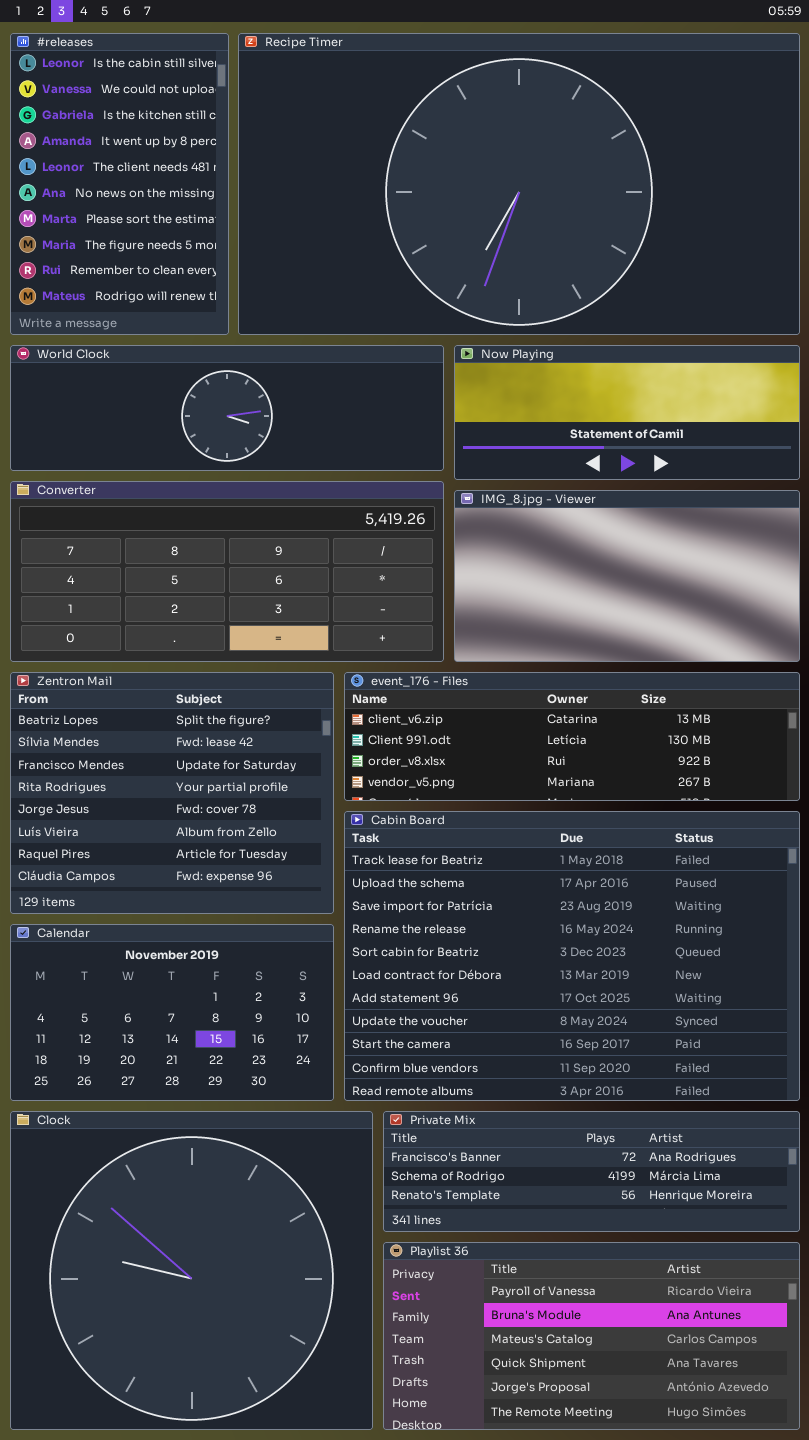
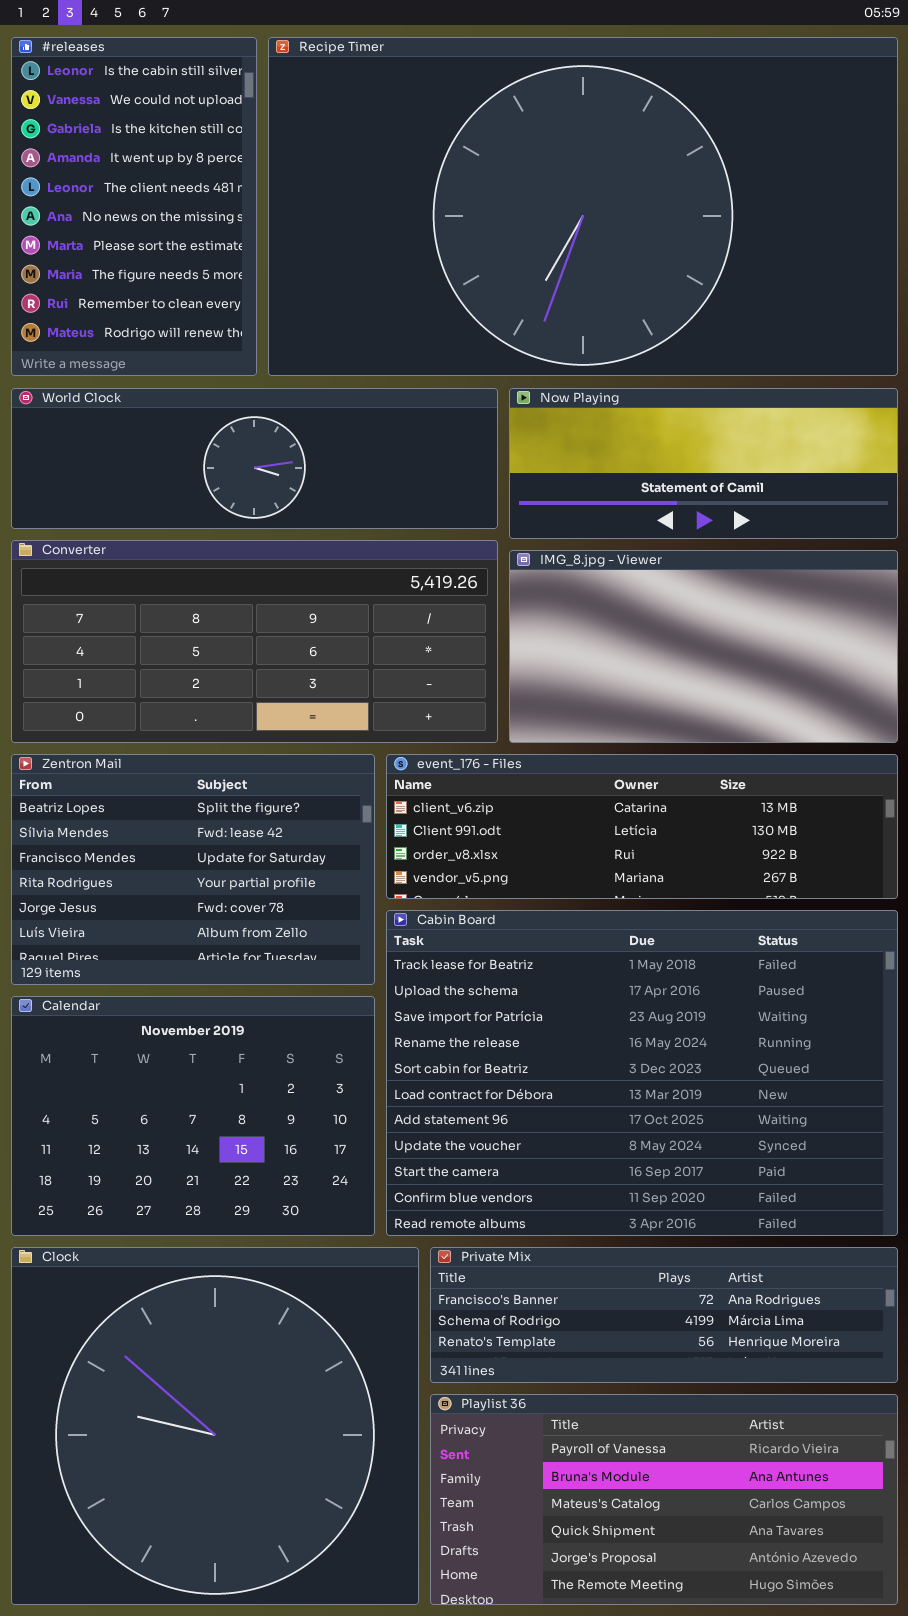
Zentron Mail: [10,672,334,914] -> [11,754,375,985], resized
Calendar: [10,924,334,1101] -> [11,996,375,1236], resized

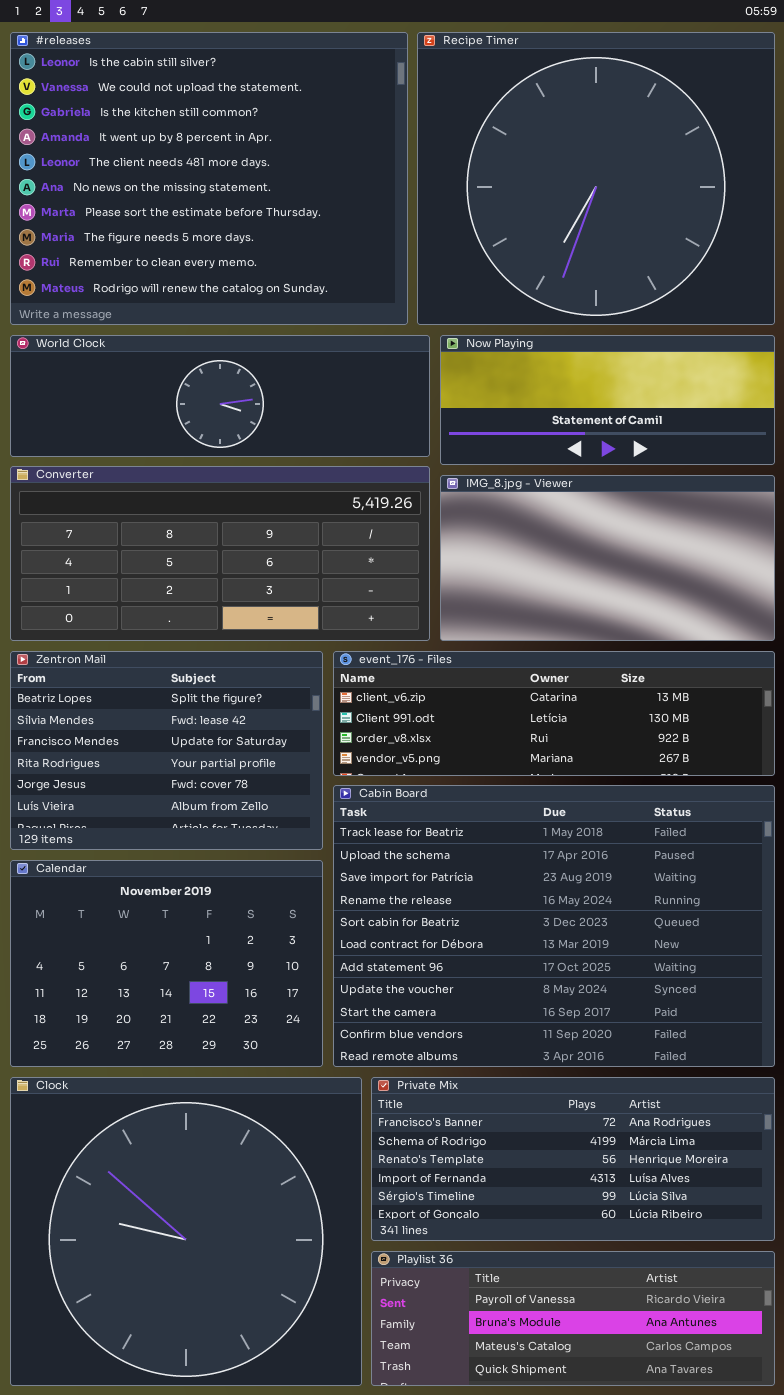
#releases: [11,37,257,376] -> [10,32,408,325], resized
Recipe Timer: [268,37,898,376] -> [417,32,775,325], resized
Private Mix: [430,1247,898,1383] -> [371,1077,775,1241], resized
Playlist 36: [430,1394,898,1605] -> [371,1251,775,1386], resized

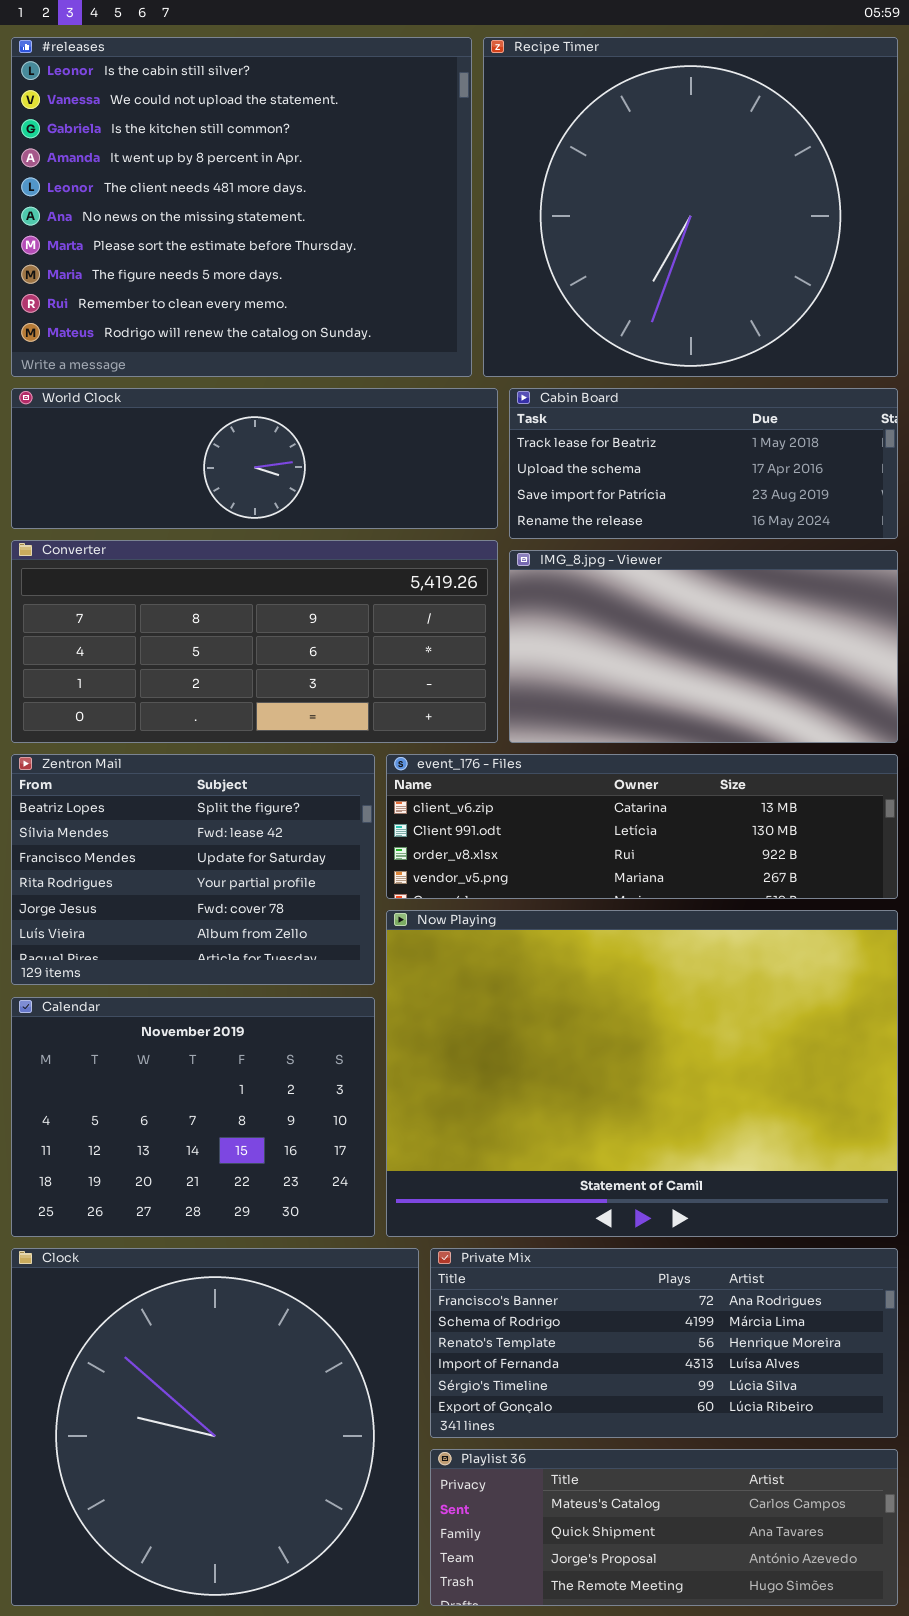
Now Playing: [440,335,775,465] -> [386,910,898,1237], moved, resized
Cabin Board: [333,785,775,1067] -> [509,388,898,539], moved, resized
Playlist 36: [371,1251,775,1386] -> [430,1449,898,1606], scrolled down 2 rows

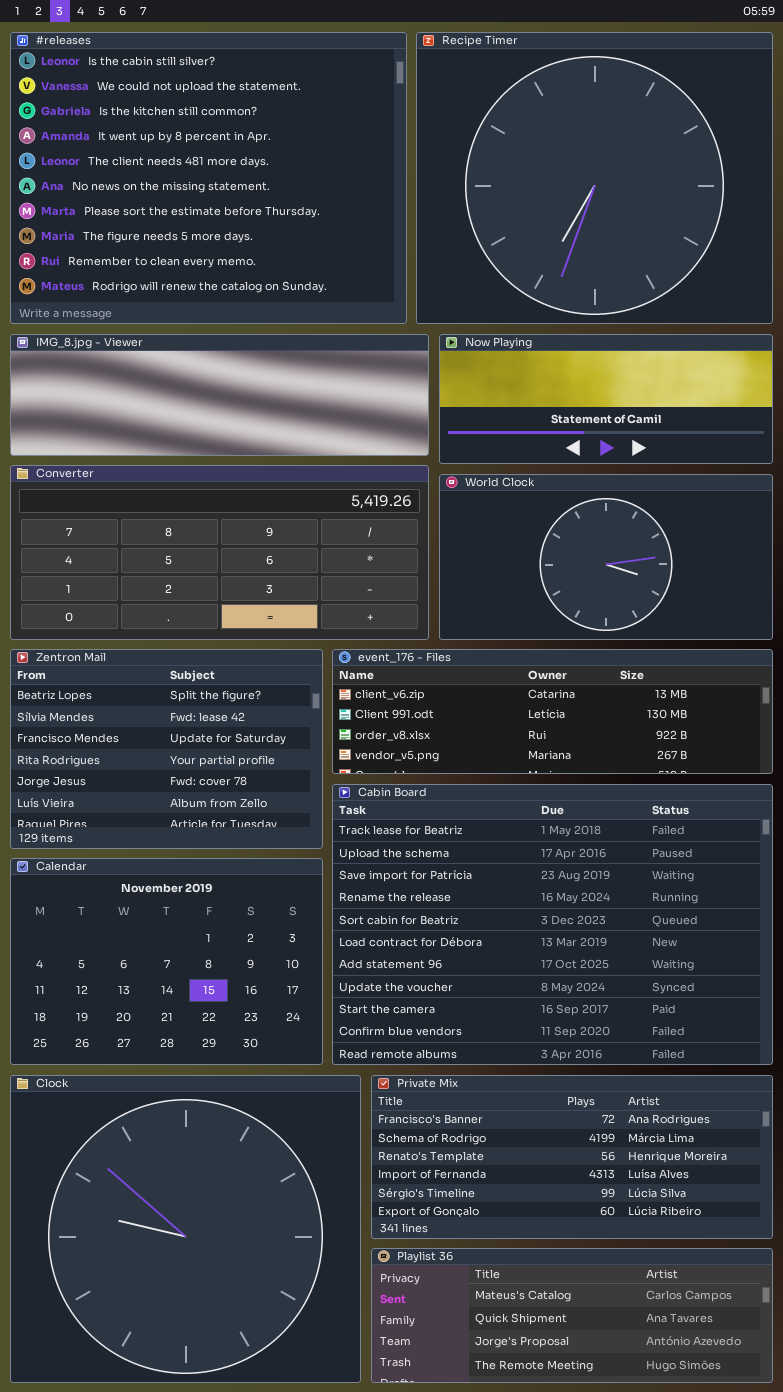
World Clock: [11,388,498,529] -> [439,474,773,640], moved, resized
Cabin Board: [509,388,898,539] -> [332,784,773,1065], moved, resized
IMG_8.jpg - Viewer: [509,550,898,743] -> [10,334,429,456], moved, resized
Now Playing: [386,910,898,1237] -> [439,334,773,464], moved, resized

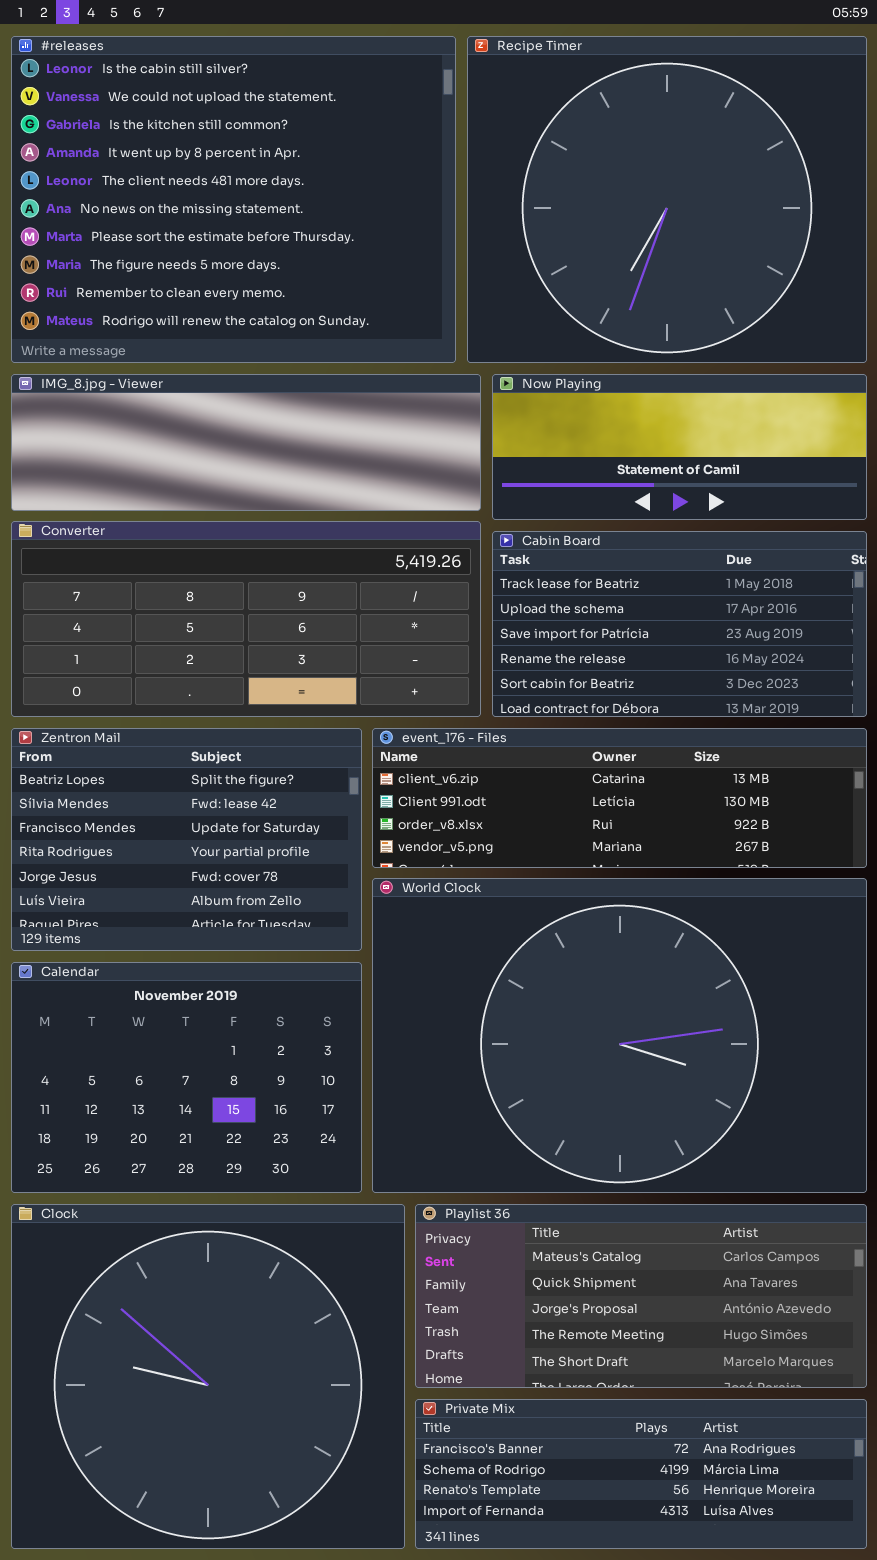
World Clock: [439,474,773,640] -> [372,878,867,1193], moved, resized
Cabin Board: [332,784,773,1065] -> [492,531,867,717], moved, resized
Private Mix: [371,1075,773,1239] -> [415,1399,867,1549], moved, resized
Playlist 36: [371,1248,773,1383] -> [415,1204,867,1388], moved, resized

